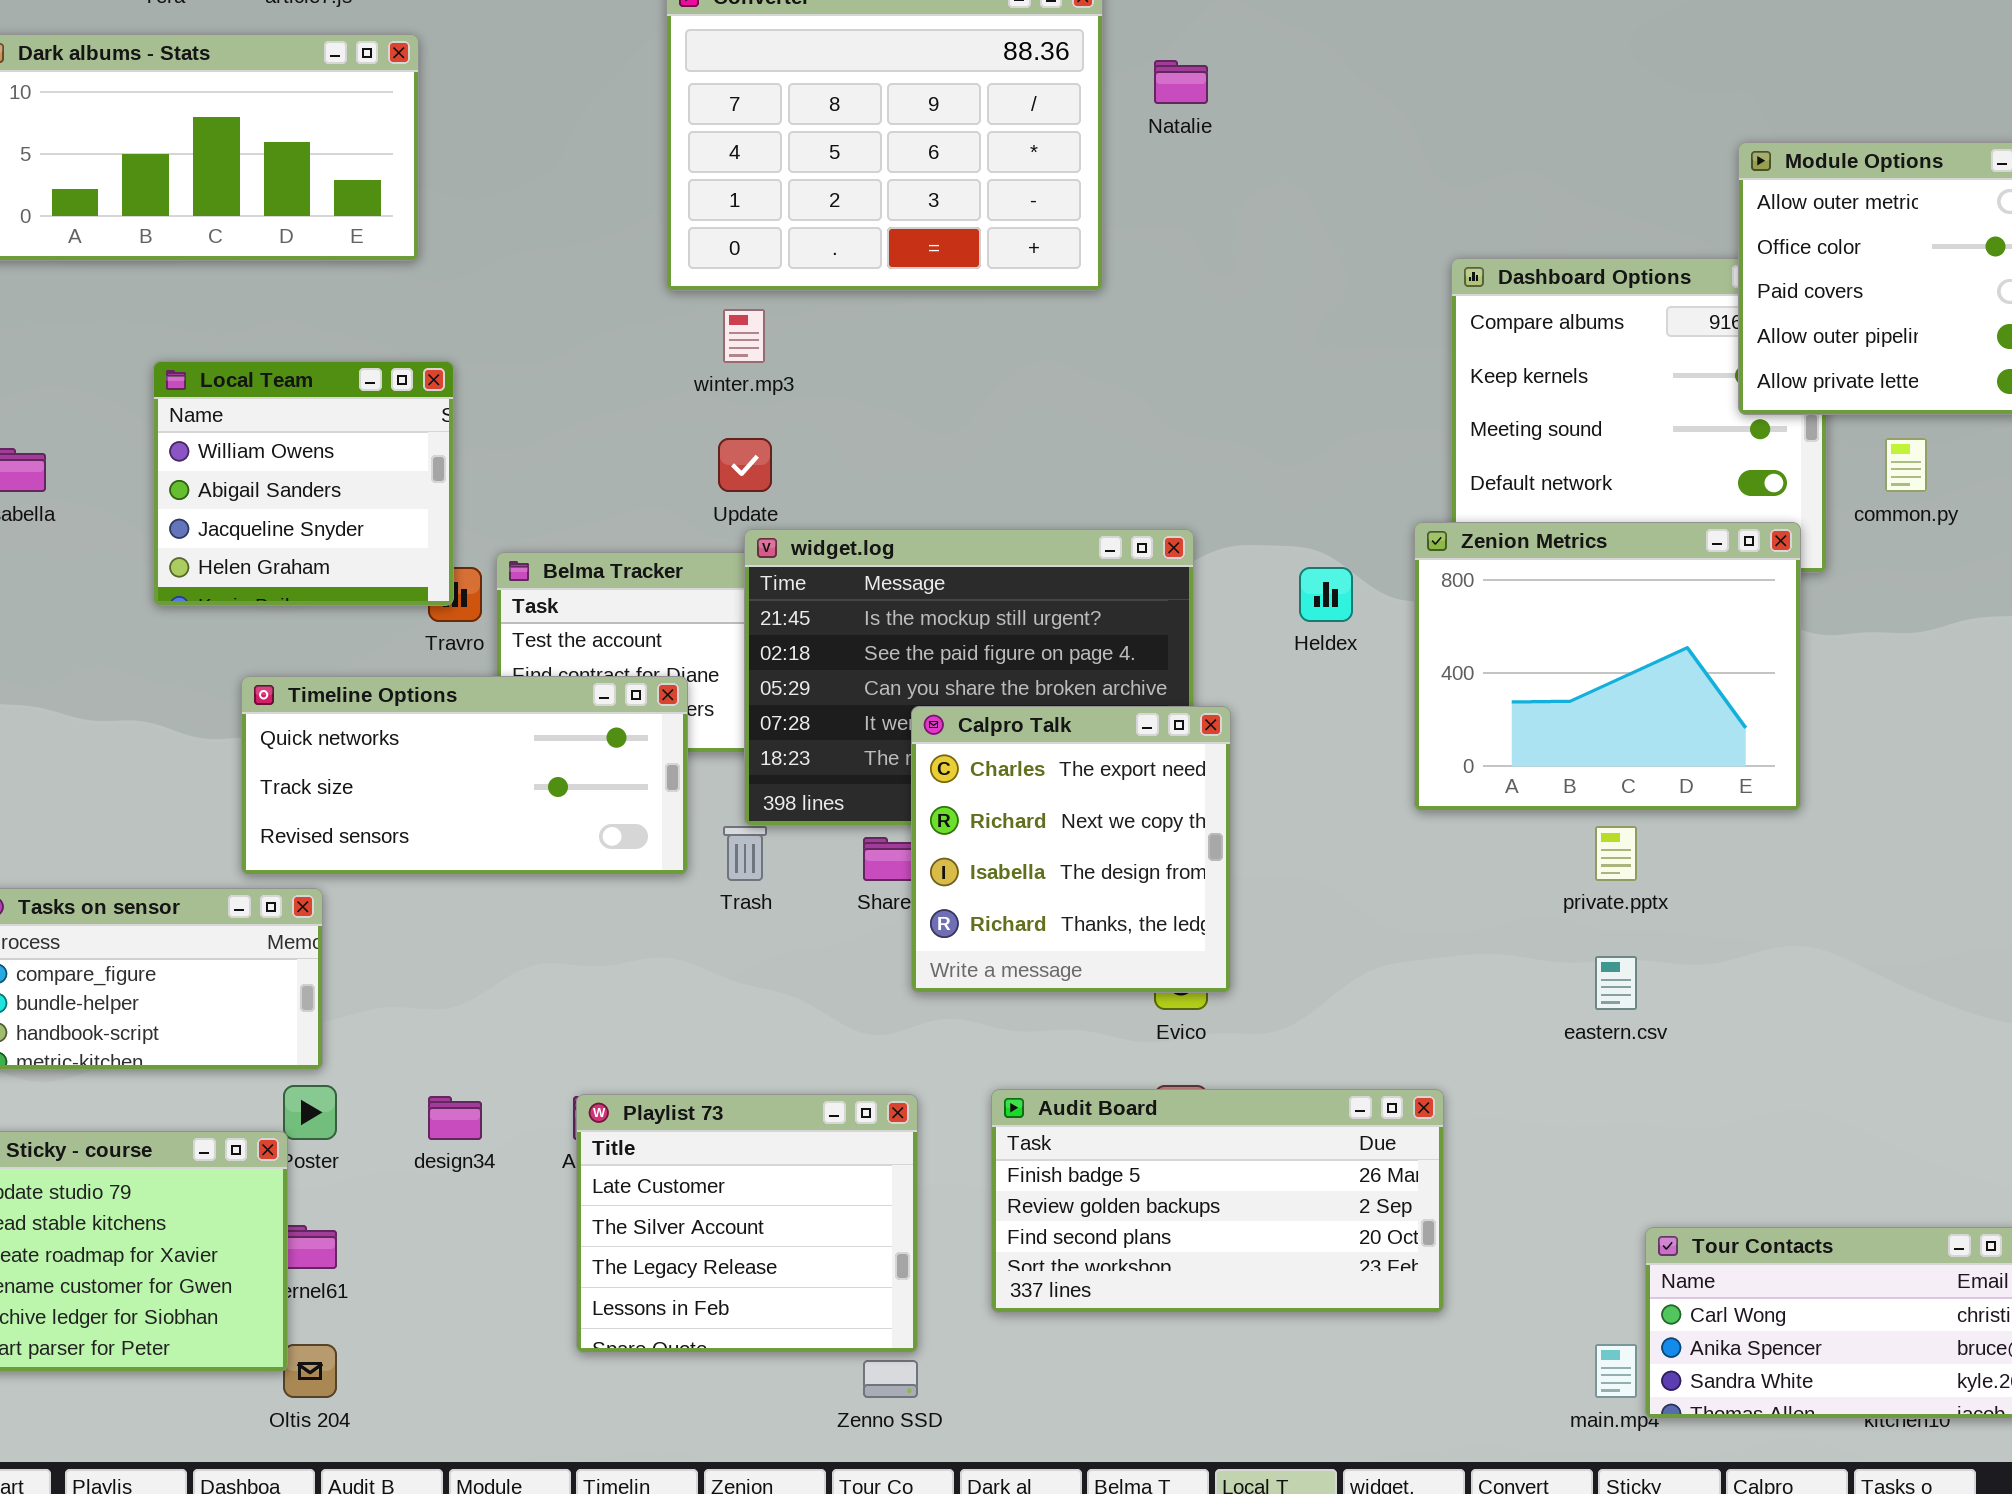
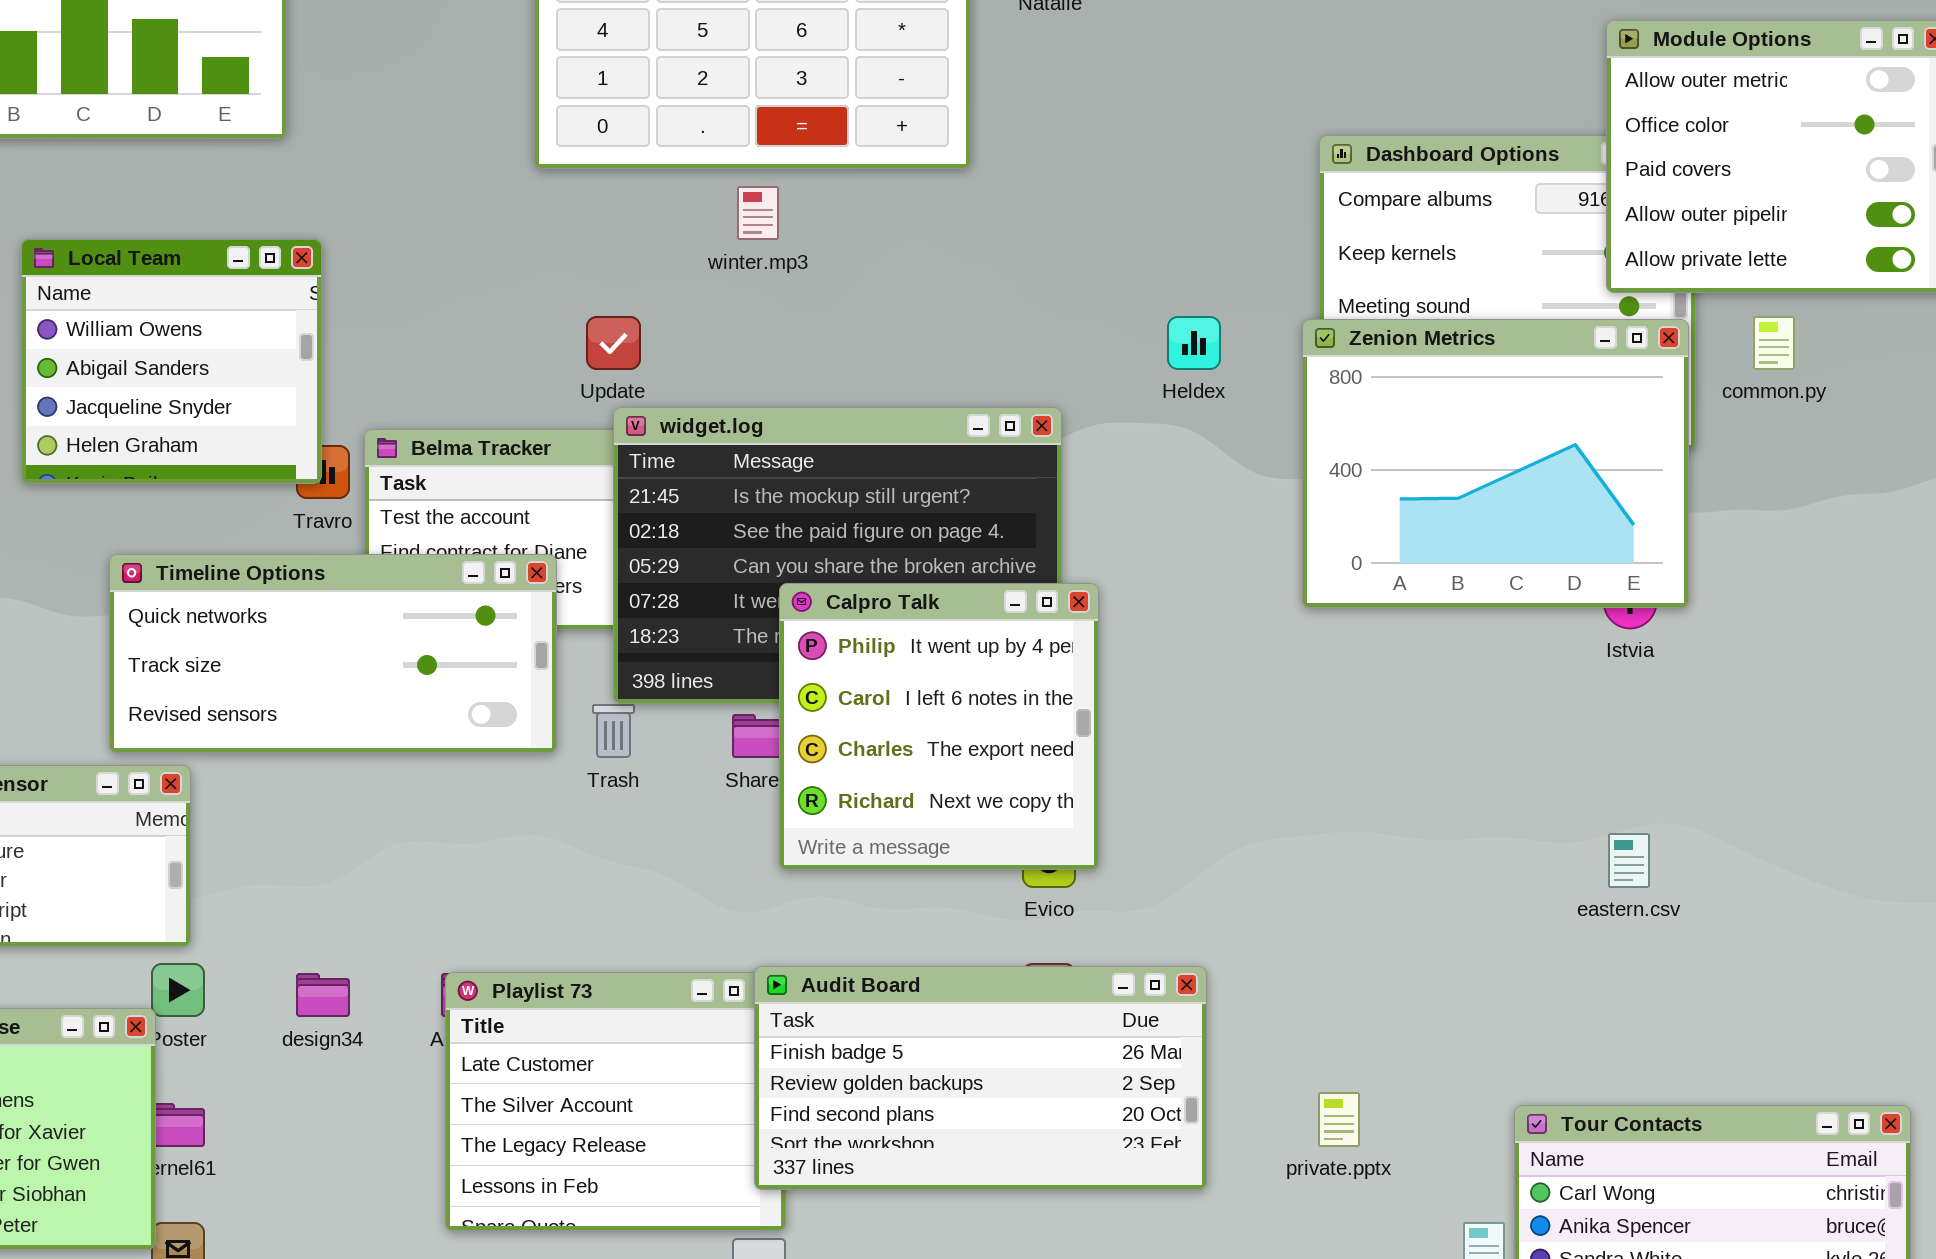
winter.mp3: [723,309,765,363] -> [737,186,779,240], moved
Zenion Metrics: [1414,522,1801,811] -> [1302,319,1689,608], moved
Heldex: [1299,567,1353,622] -> [1167,316,1221,370], moved
Calpro Talk: [911,706,1231,993] -> [779,583,1099,870], scrolled up 2 rows
private.pptx: [1595,826,1637,881] -> [1318,1092,1360,1147], moved
eastern.csv: [1595,956,1637,1010] -> [1608,833,1650,888], moved
Audit Board: [991,1089,1444,1313] -> [754,966,1207,1190], moved

